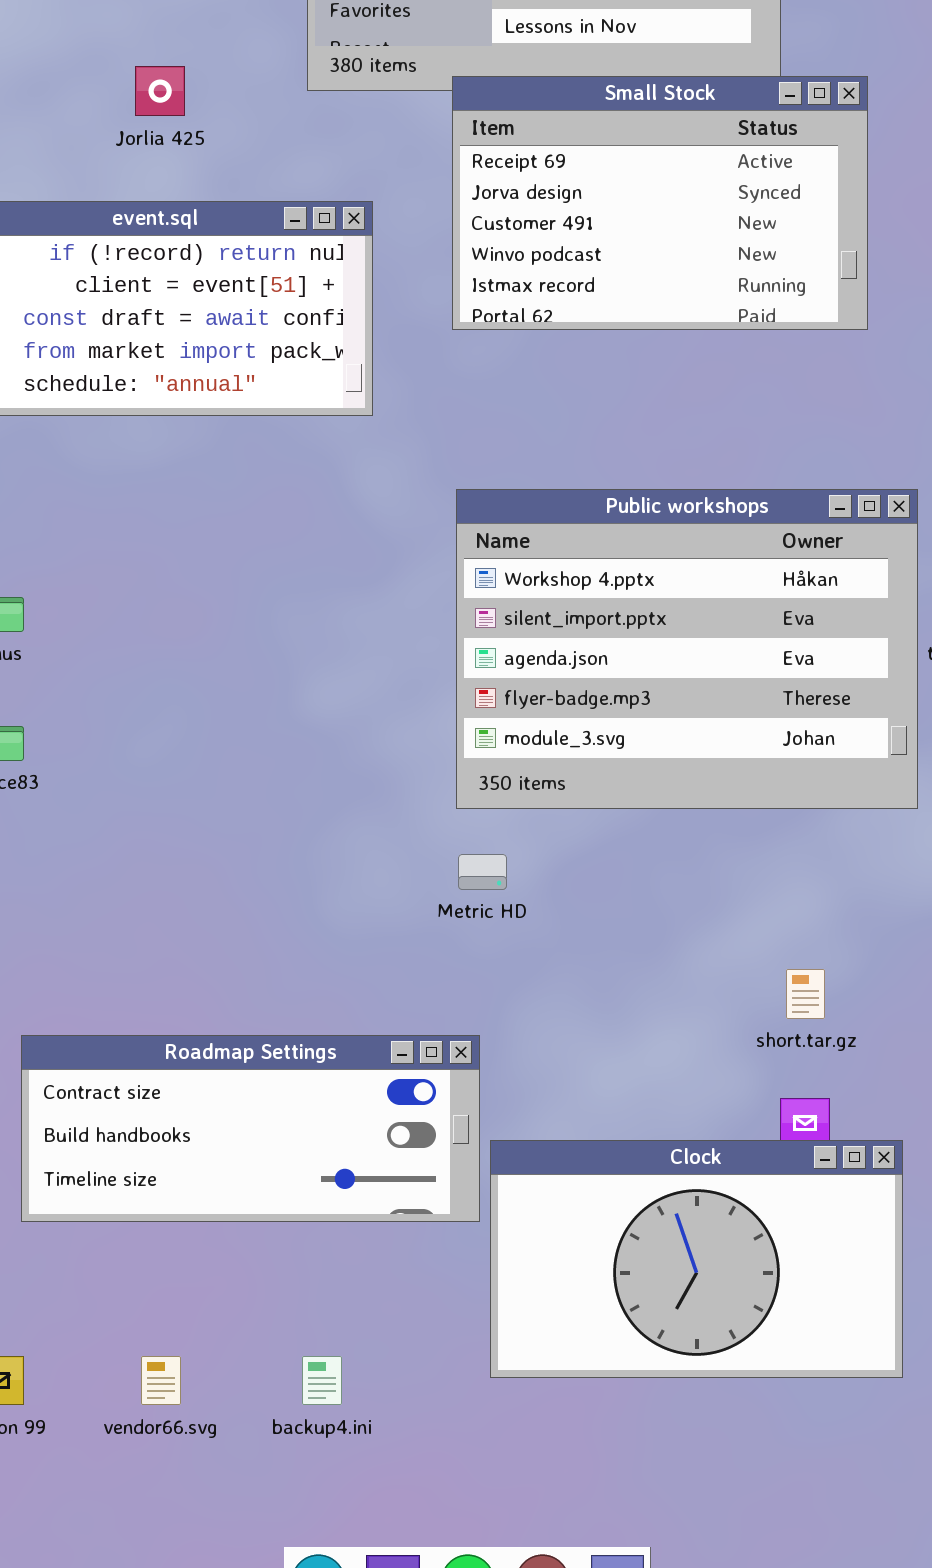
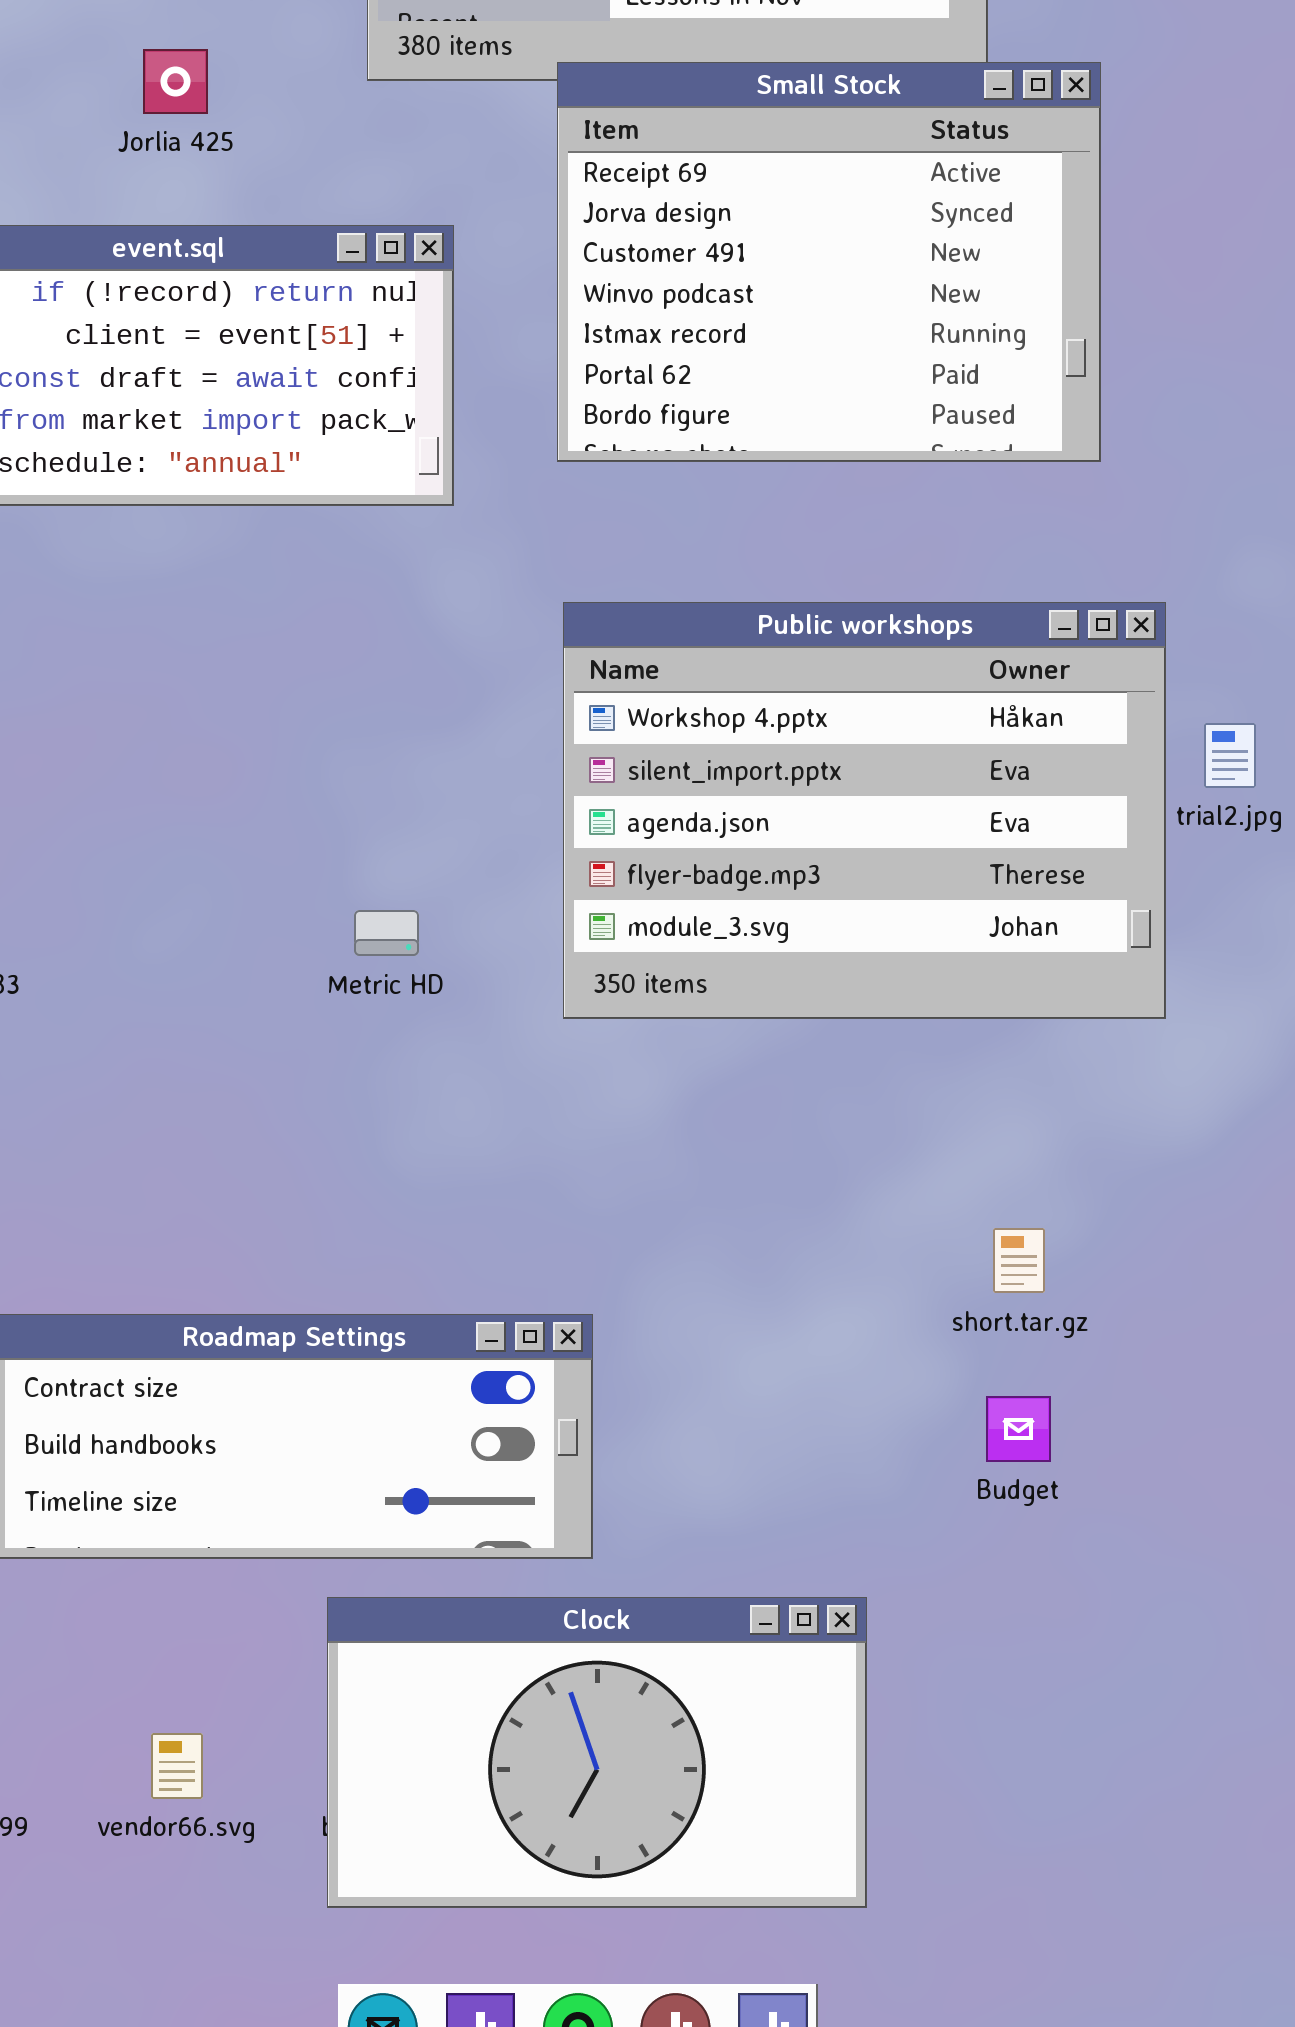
Small Stock: [452,76,868,330] -> [557,62,1101,462], resized
Metric HD: [458,854,507,890] -> [354,910,419,956], moved
Clock: [490,1140,903,1378] -> [327,1597,867,1908], moved

